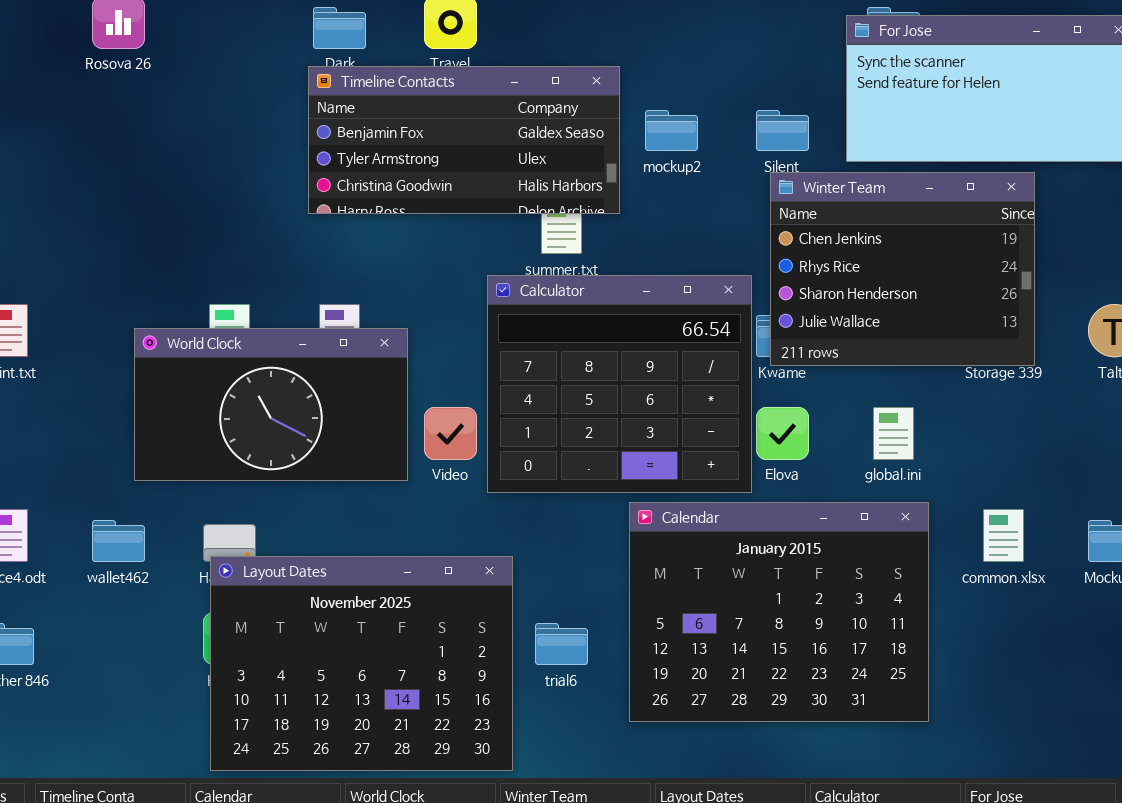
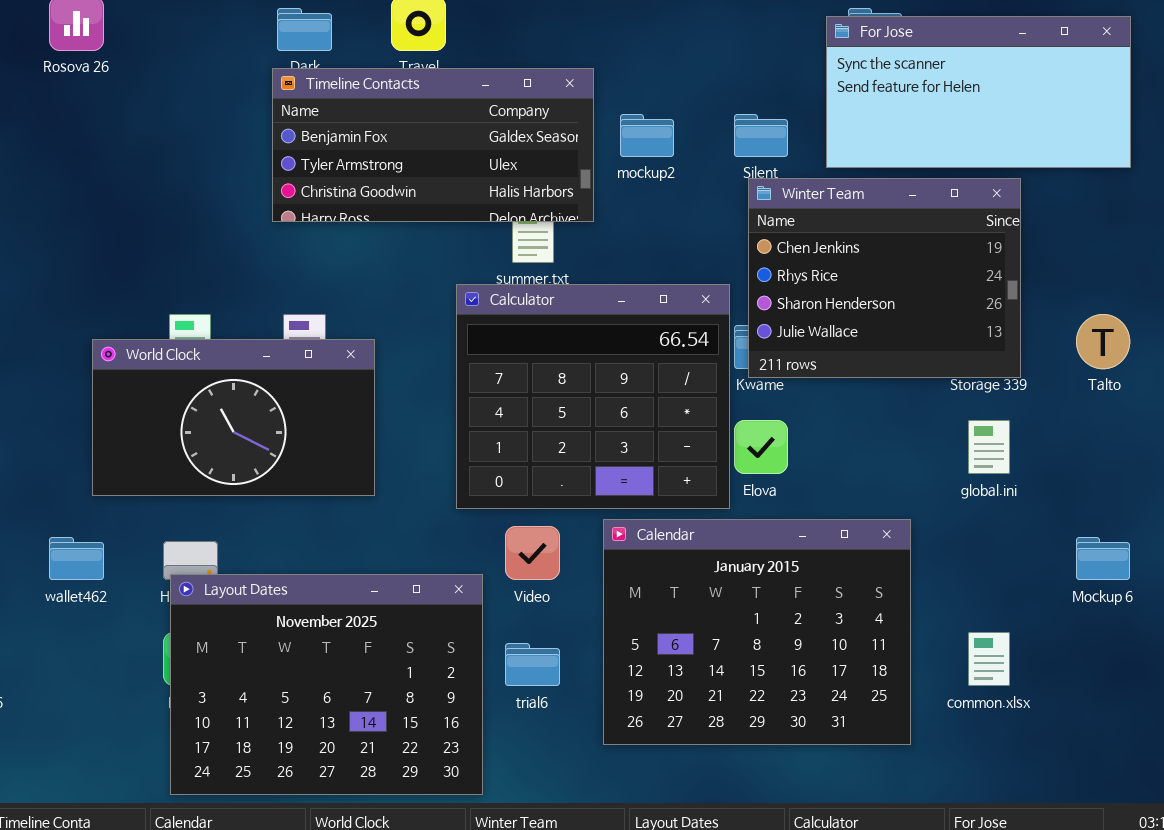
Video: [424,407,477,460] -> [505,526,560,580], moved
global.ini: [873,407,914,460] -> [968,420,1010,474], moved
common.xlsx: [983,509,1024,562] -> [968,632,1010,686], moved

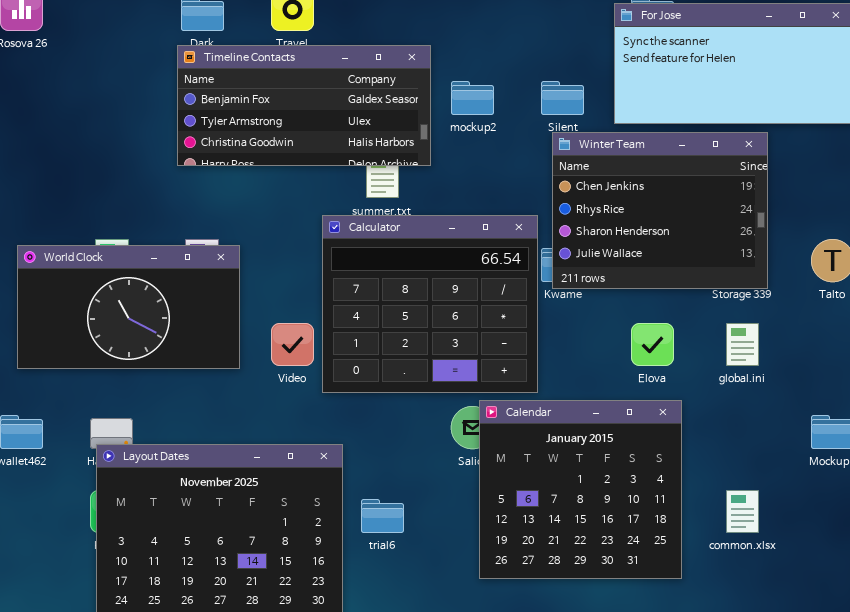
World Clock: [92,339,375,496] -> [17,245,240,369], moved
Elova: [734,420,788,474] -> [631,323,674,366], moved
Calendar: [603,519,911,745] -> [479,400,682,579], resized
Video: [505,526,560,580] -> [271,323,314,366], moved

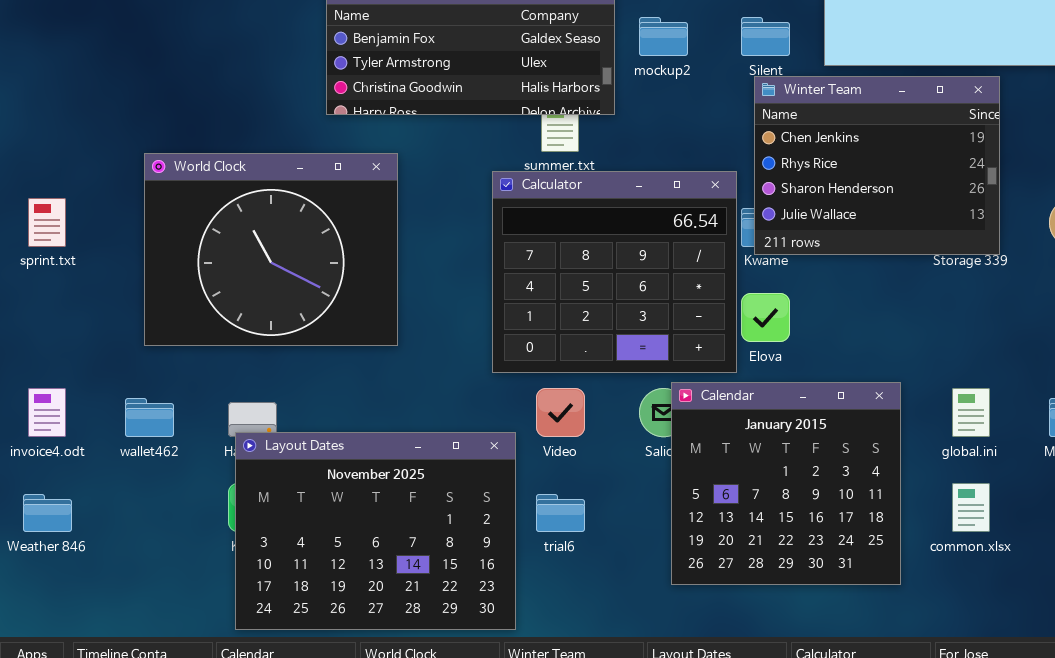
World Clock: [17,245,240,369] -> [144,153,398,346], resized
Video: [271,323,314,366] -> [536,388,585,437], moved
Elova: [631,323,674,366] -> [741,293,790,342], moved
global.ini: [726,323,759,366] -> [952,388,990,437], moved

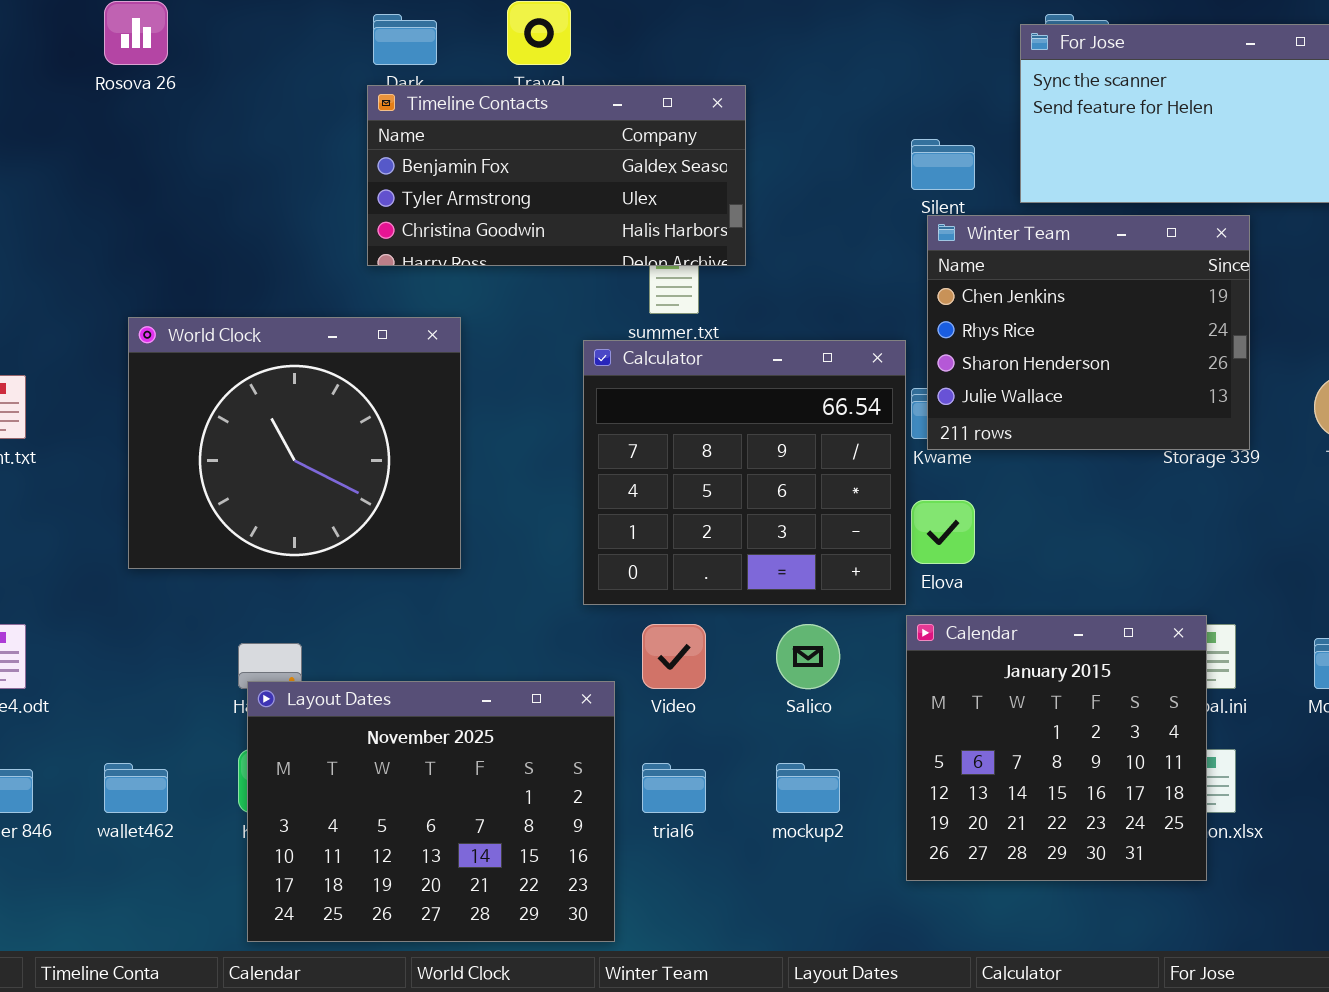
mockup2: [639,17,688,56] -> [776,763,840,813], moved
Calendar: [671,382,901,585] -> [906,615,1207,881], moved
wallet462: [125,398,174,437] -> [104,763,168,813], moved

